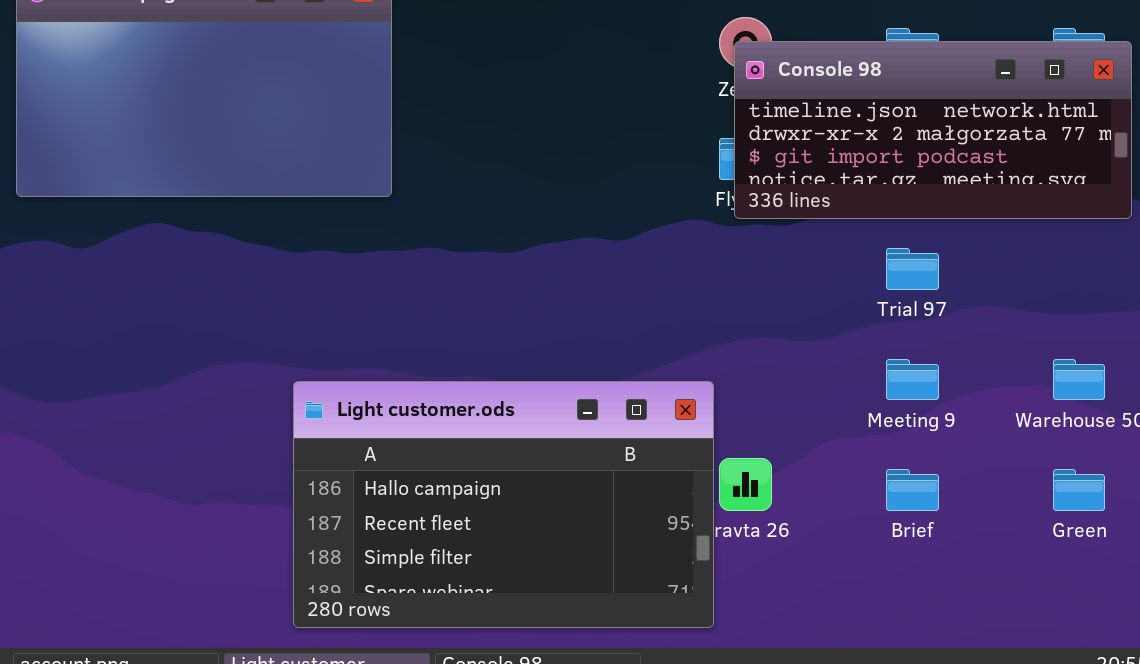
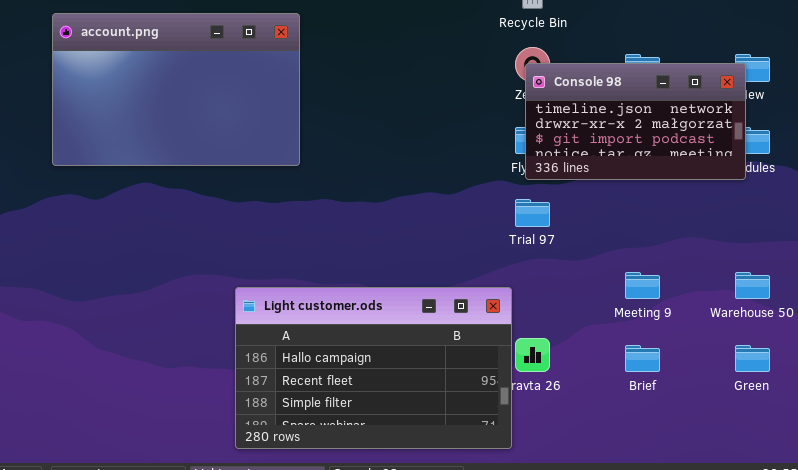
Console 98: [734,41,1132,219] -> [525,63,746,180], resized
Trial 97: [886,248,939,290] -> [515,199,550,227], moved

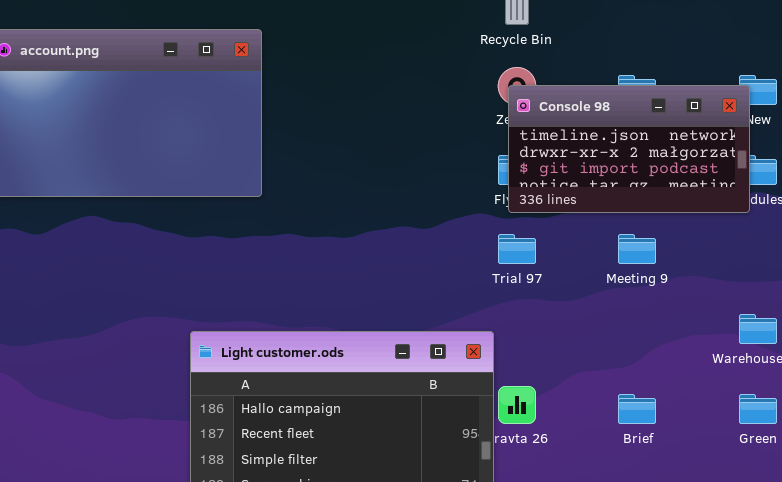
Meeting 9: [625,272,660,299] -> [618,234,656,264], moved

